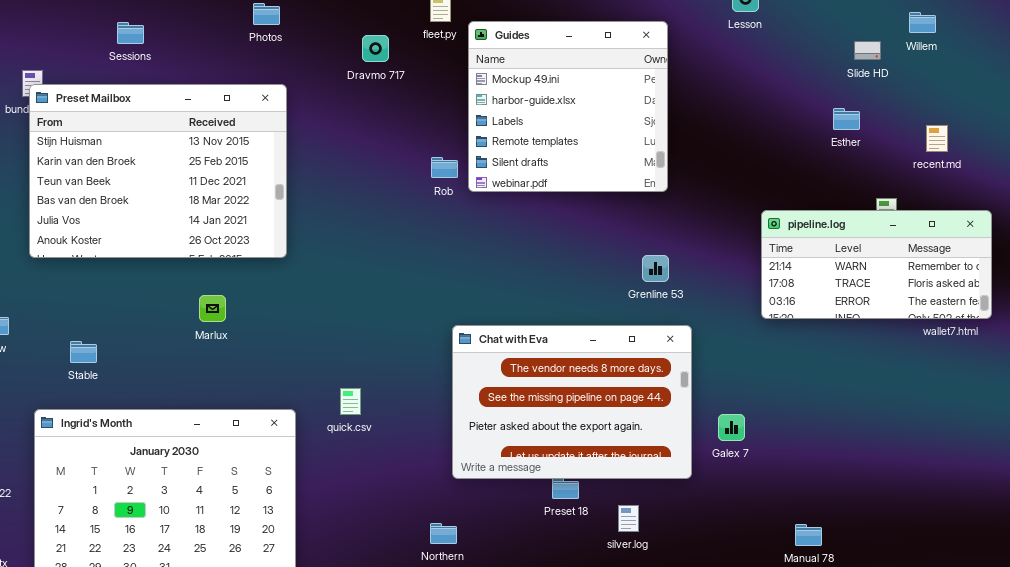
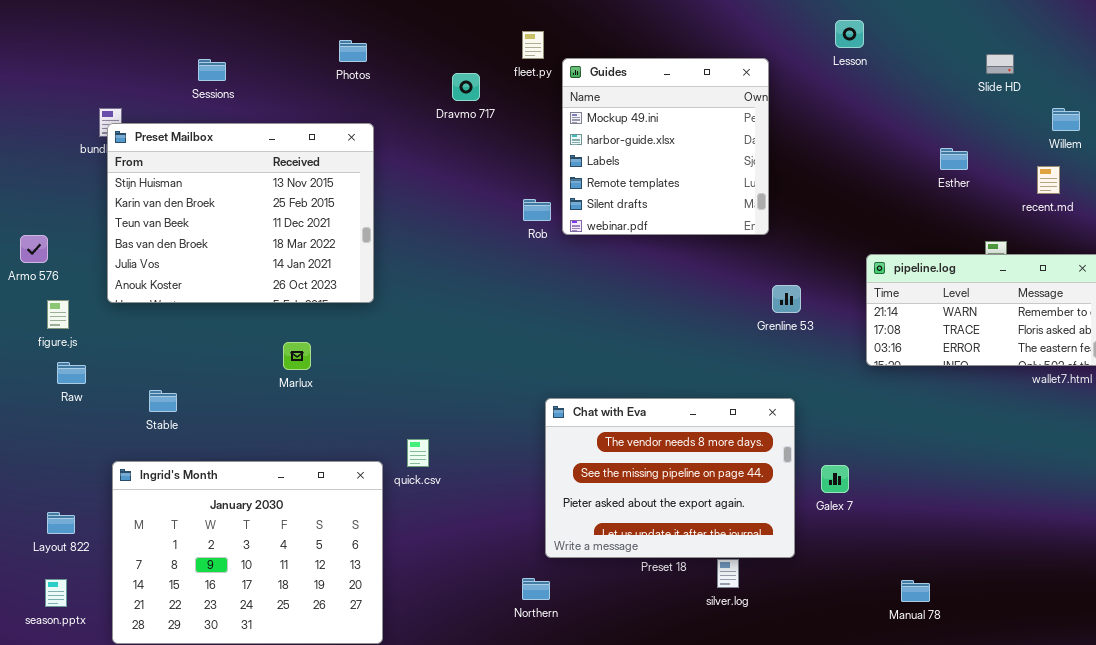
Willem: [909,12,936,33] -> [1052,108,1080,131], moved
Slide HD: [854,41,881,60] -> [986,54,1014,74], moved
Grenline 53: [642,255,669,282] -> [772,285,801,313], moved
Chat with Eva: [452,325,692,479] -> [545,398,795,558], moved
quick.csv: [340,388,361,415] -> [407,439,429,467], moved

